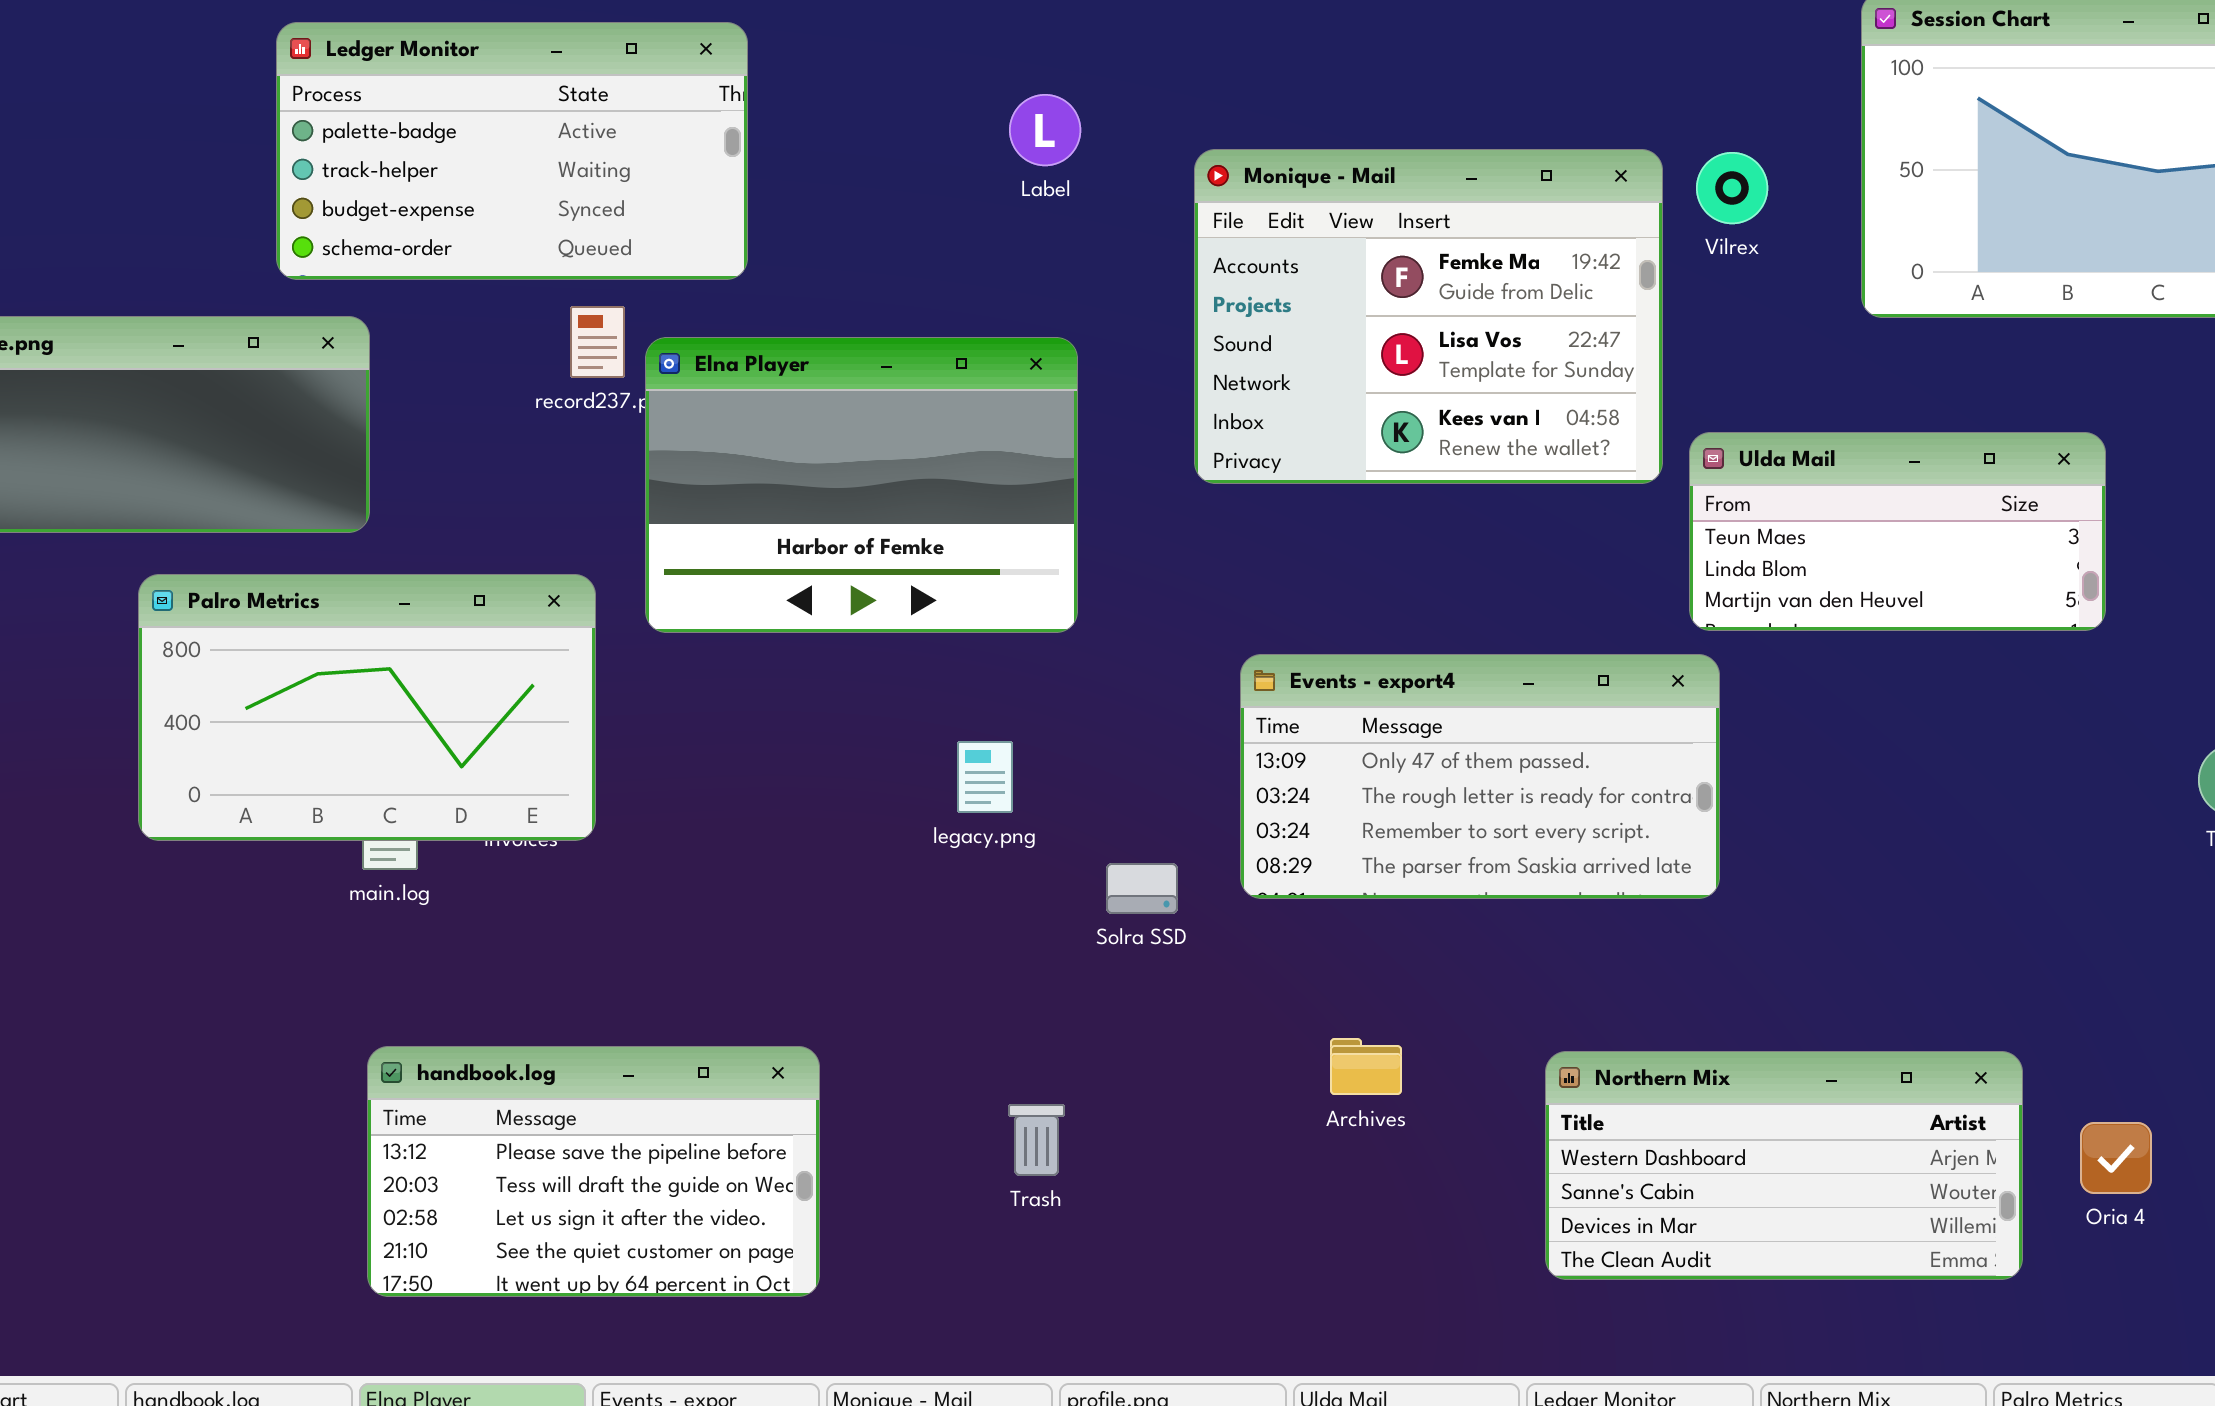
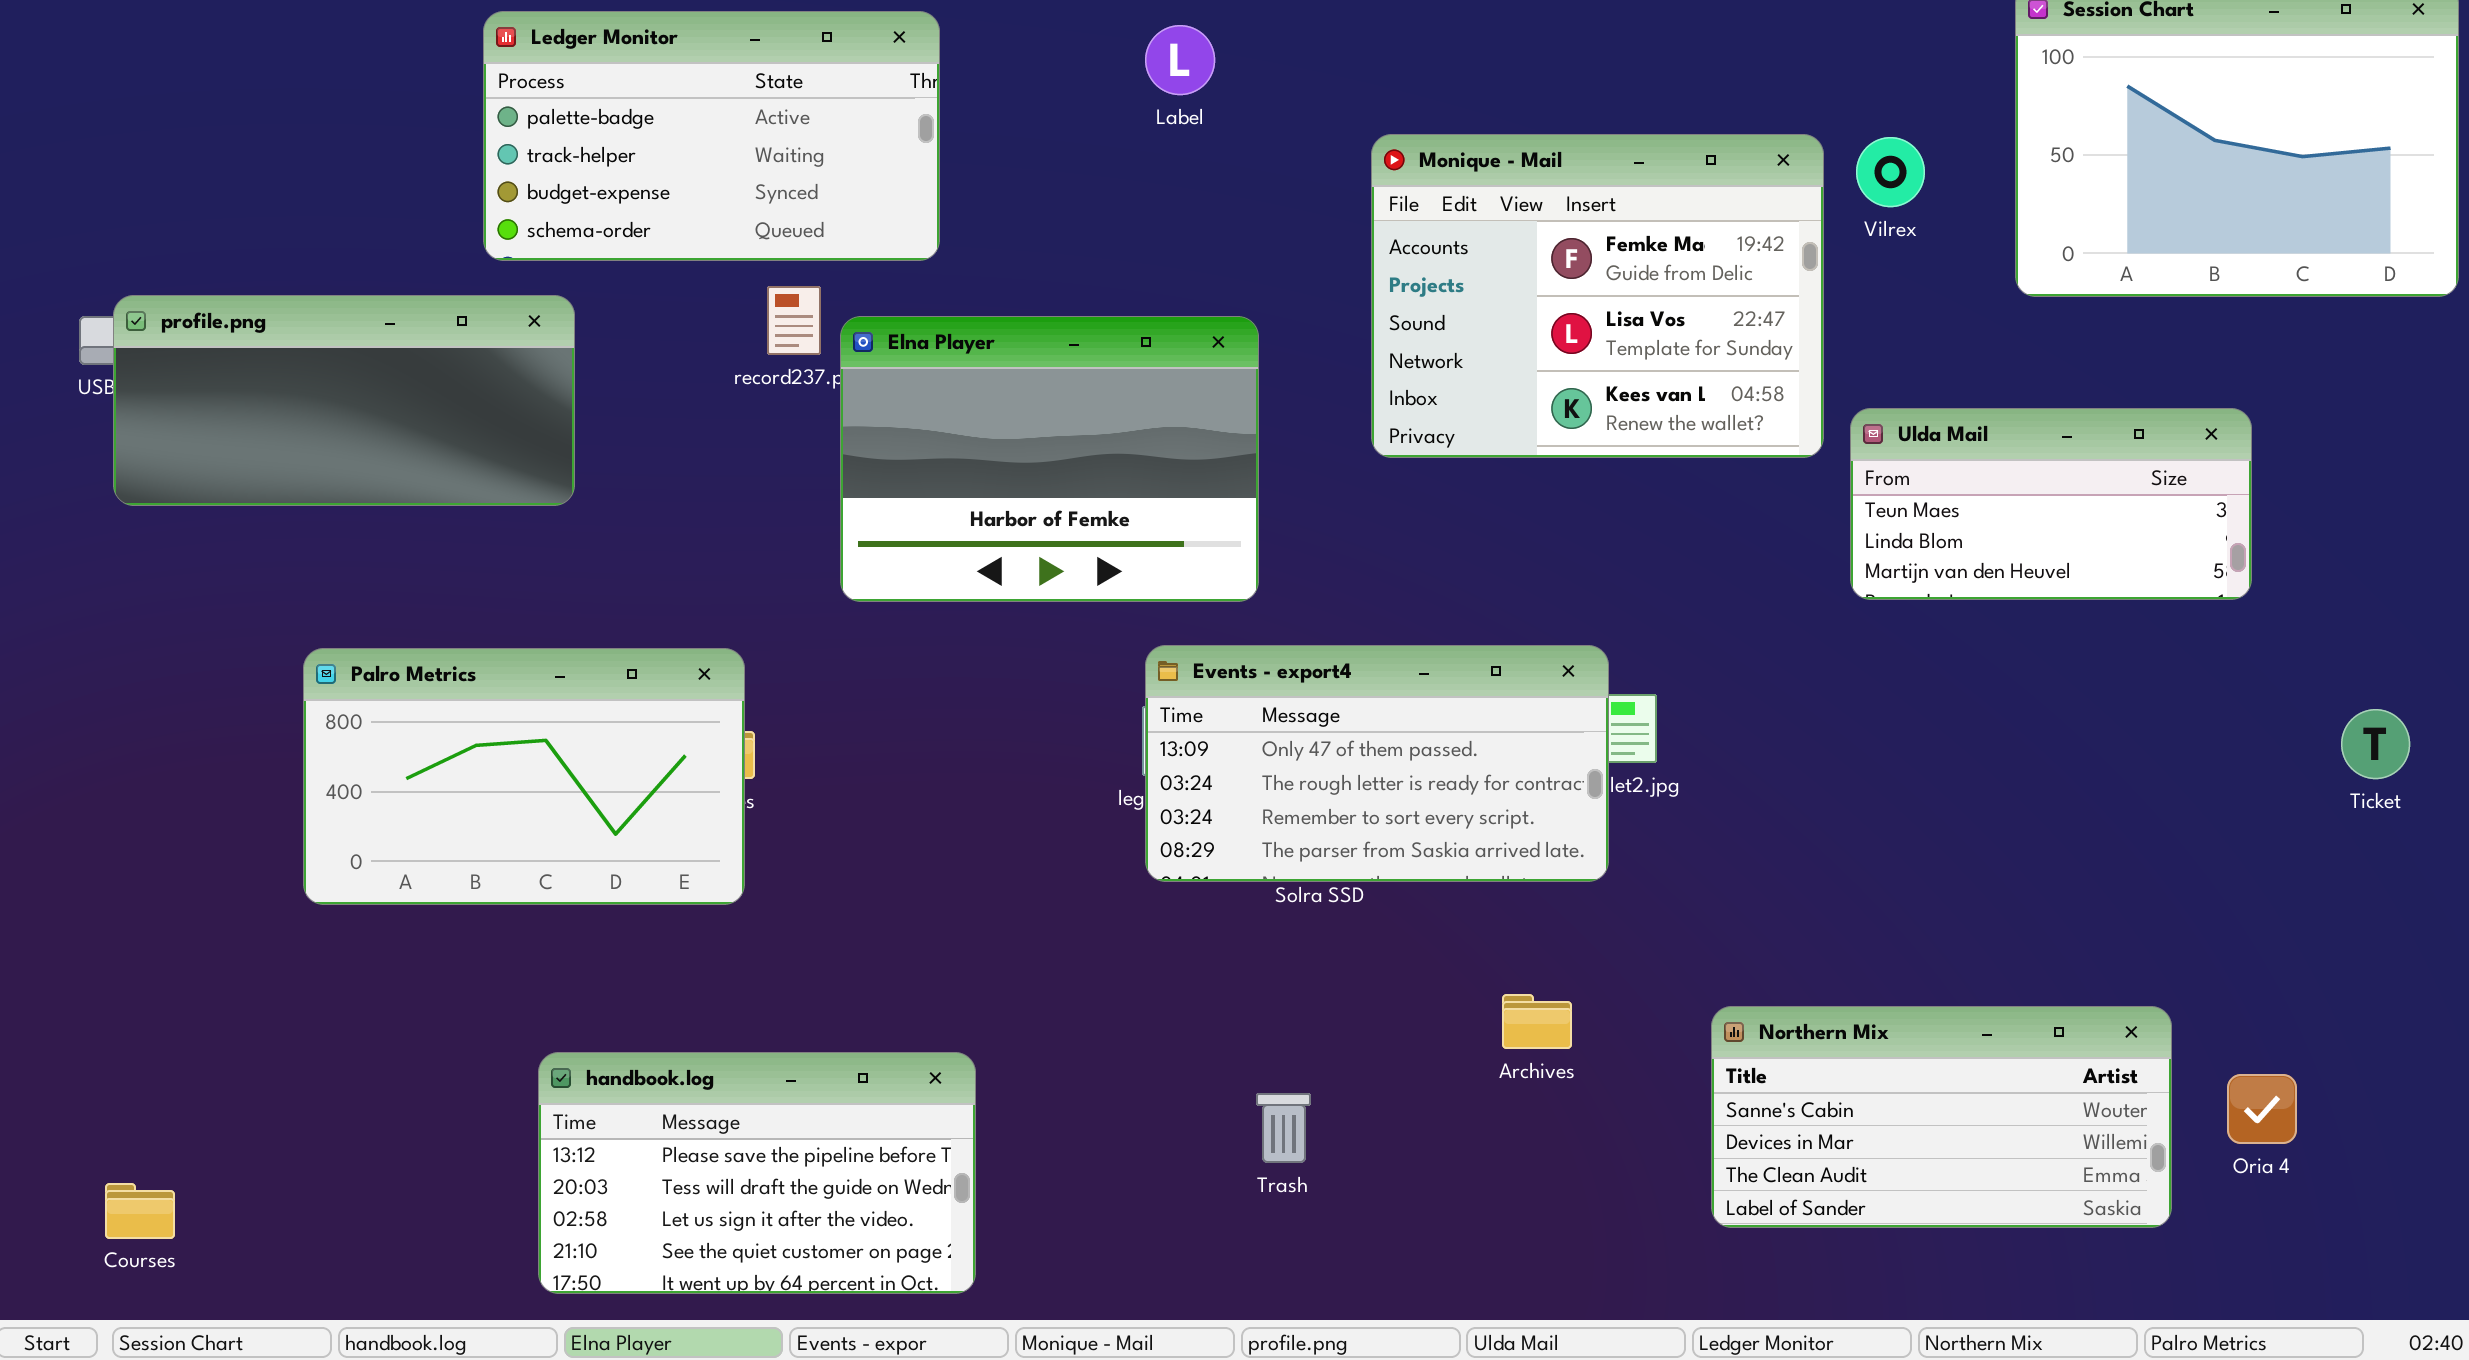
Label: [1009,94,1081,166] -> [1145,25,1215,95], moved
Palro Metrics: [138,574,596,841] -> [303,648,745,905], moved
Events - export4: [1240,654,1720,899] -> [1145,645,1609,882], moved
handbook.log: [367,1046,820,1297] -> [538,1052,976,1294], moved
Northern Mix: [1545,1051,2023,1280] -> [1711,1006,2172,1228], scrolled down 1 row
Trash: [1008,1104,1065,1176] -> [1256,1093,1311,1163], moved

